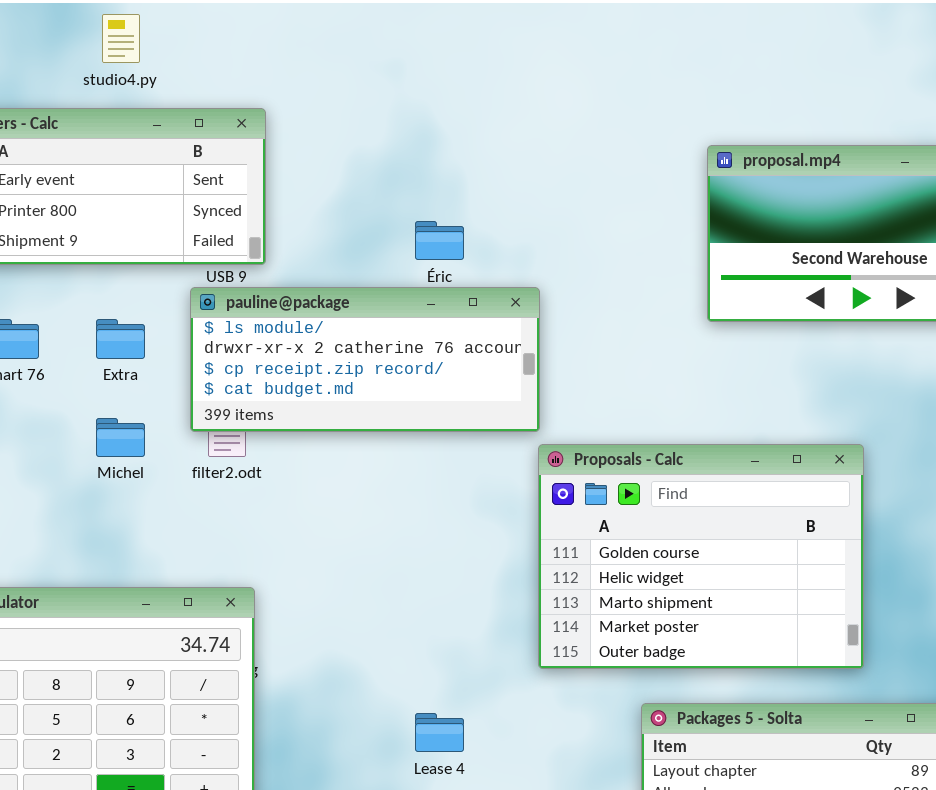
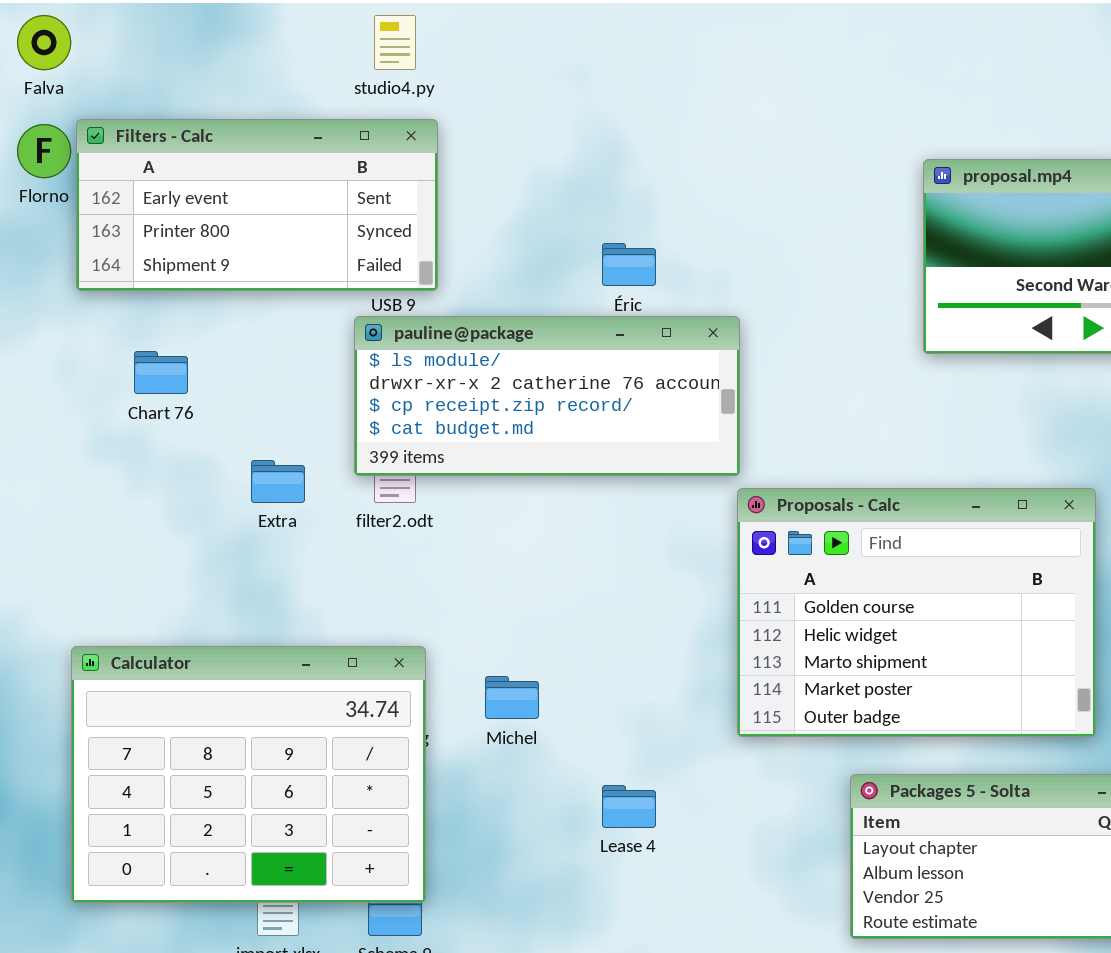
studio4.py: [102,14,140,63] -> [374,15,416,70], moved
Extra: [96,319,145,359] -> [251,460,305,503], moved
Michel: [96,418,145,457] -> [485,676,539,719], moved

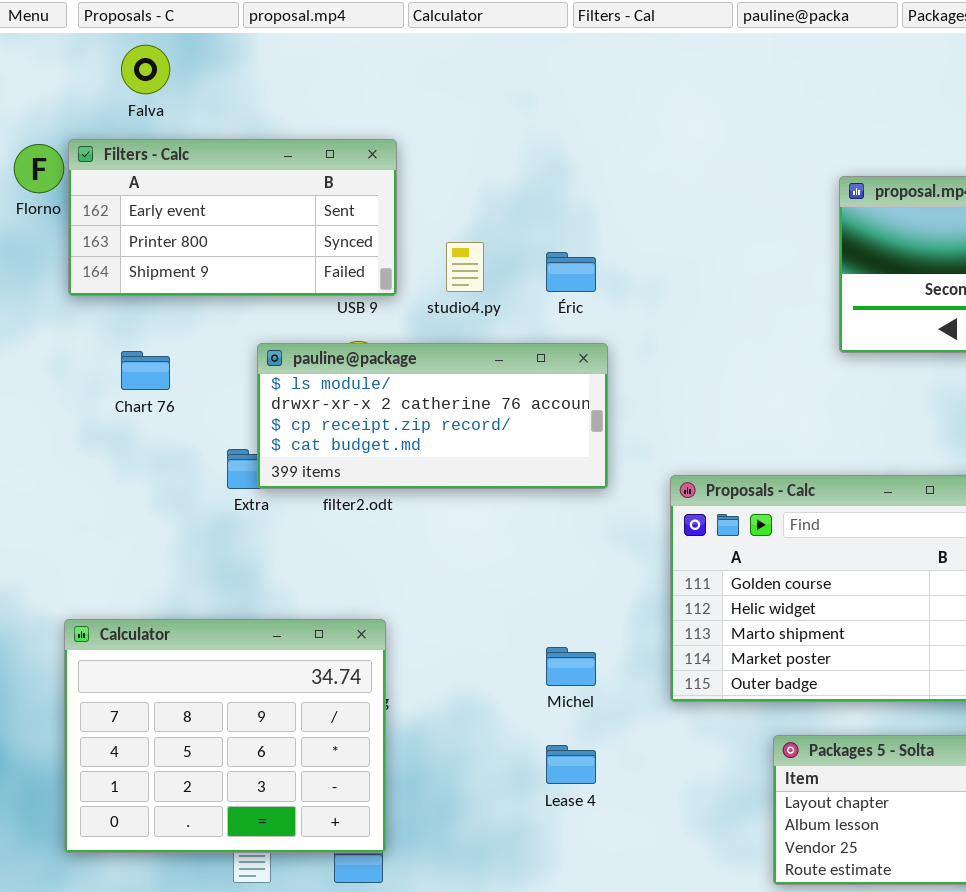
Falva: [17,15,71,70] -> [121,45,170,94], moved
studio4.py: [374,15,416,70] -> [446,242,484,292], moved
pauline@package: [354,316,740,476] -> [257,343,608,489], moved
Michel: [485,676,539,719] -> [546,647,596,686], moved

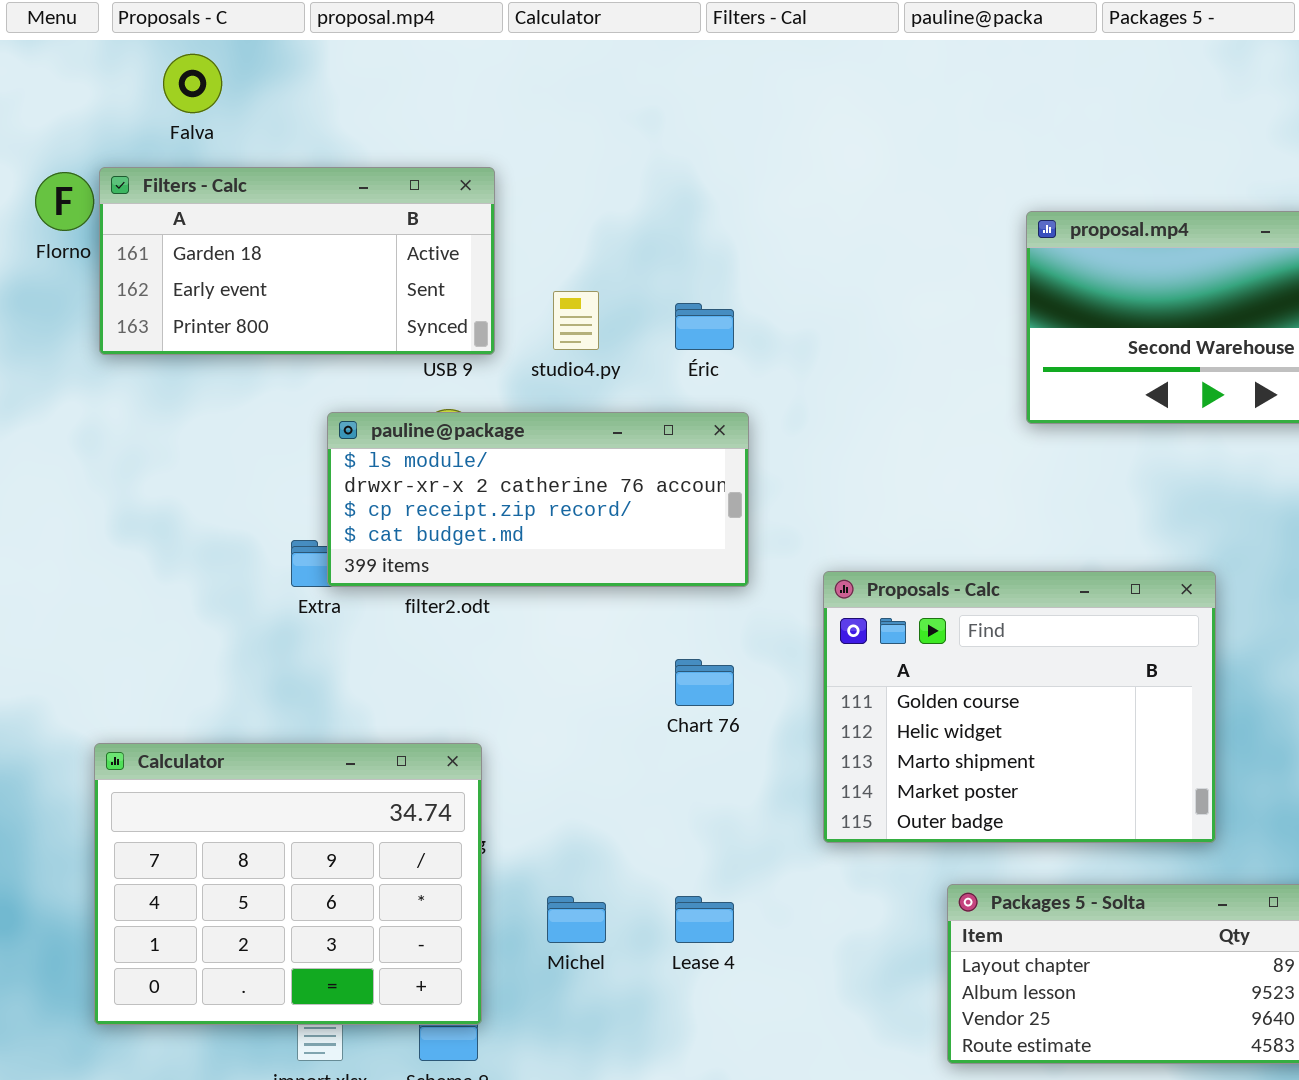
Filters - Calc: [68,139,397,296] -> [99,167,495,355], scrolled up 1 row
Chart 76: [121,351,170,390] -> [675,659,734,706], moved
Michel: [546,647,596,686] -> [547,896,606,943], moved

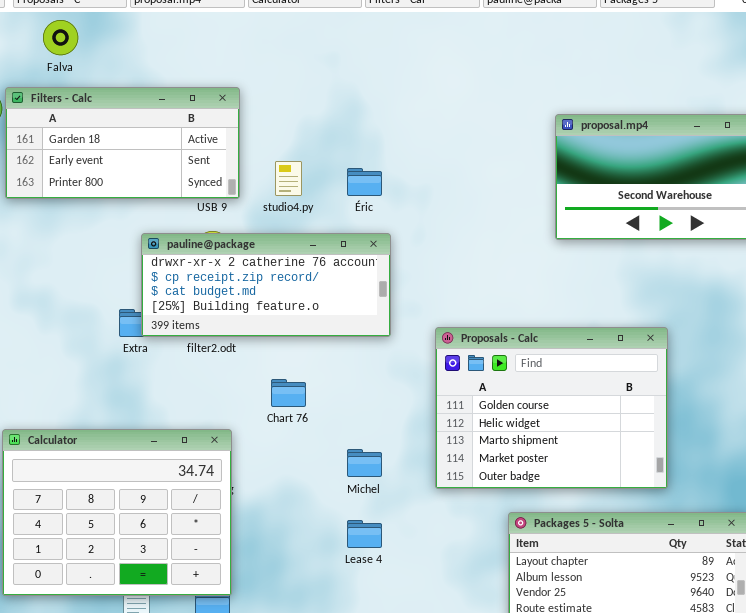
pauline@package: [327,412,749,587] -> [141,233,391,337], scrolled down 1 row
Chart 76: [675,659,734,706] -> [271,379,306,407], moved
Michel: [547,896,606,943] -> [347,449,382,477], moved

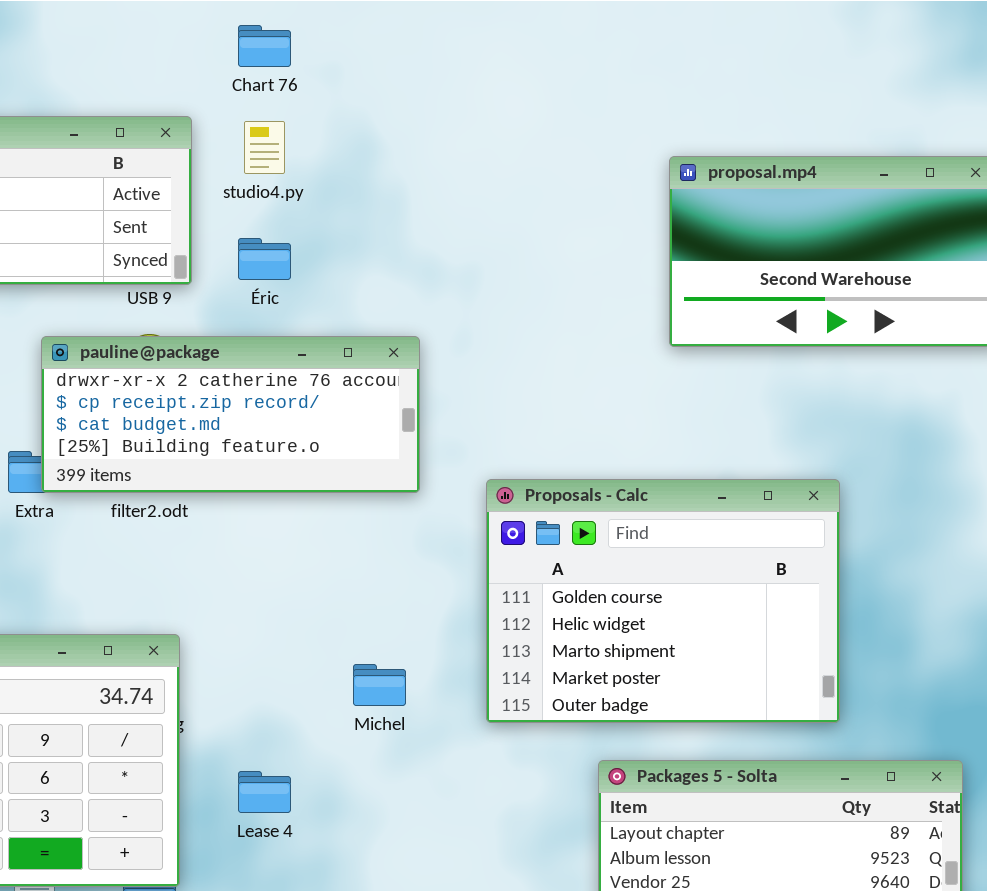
studio4.py: [275,161,302,196] -> [244,121,285,174], moved
Éric: [347,168,382,196] -> [238,238,291,280], moved
Chart 76: [271,379,306,407] -> [238,25,291,67], moved
Lease 4: [347,520,382,548] -> [238,771,291,813], moved

